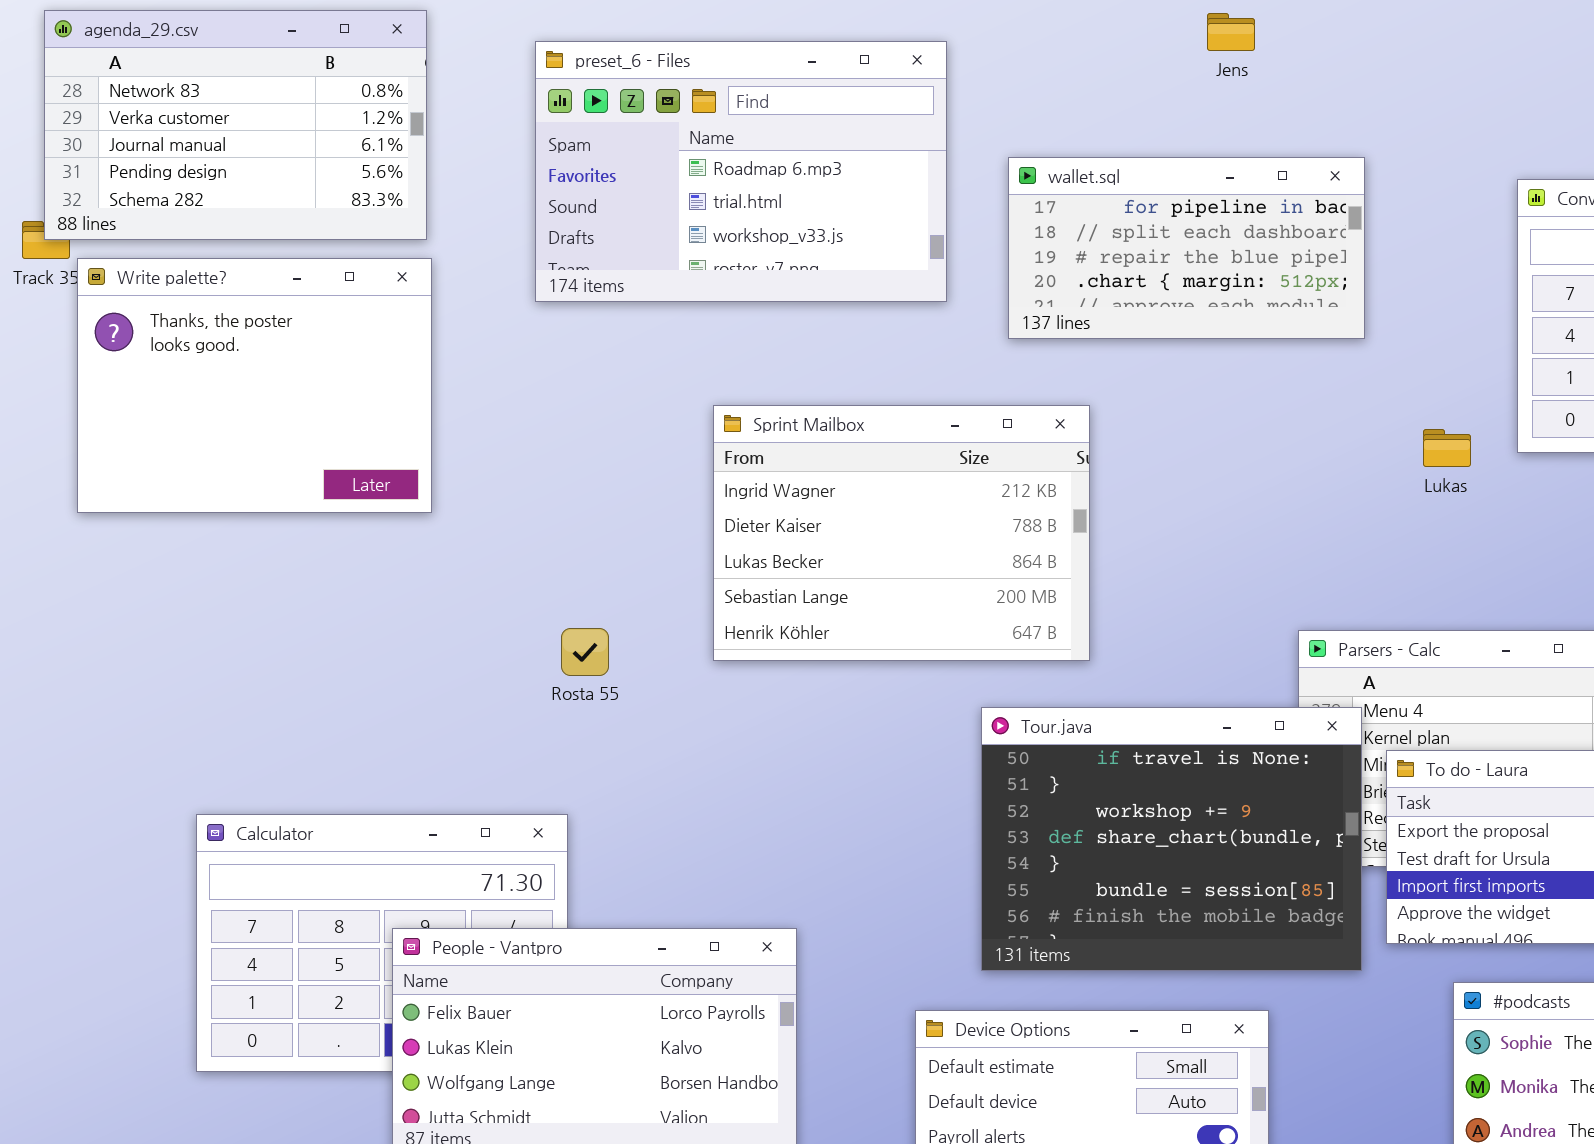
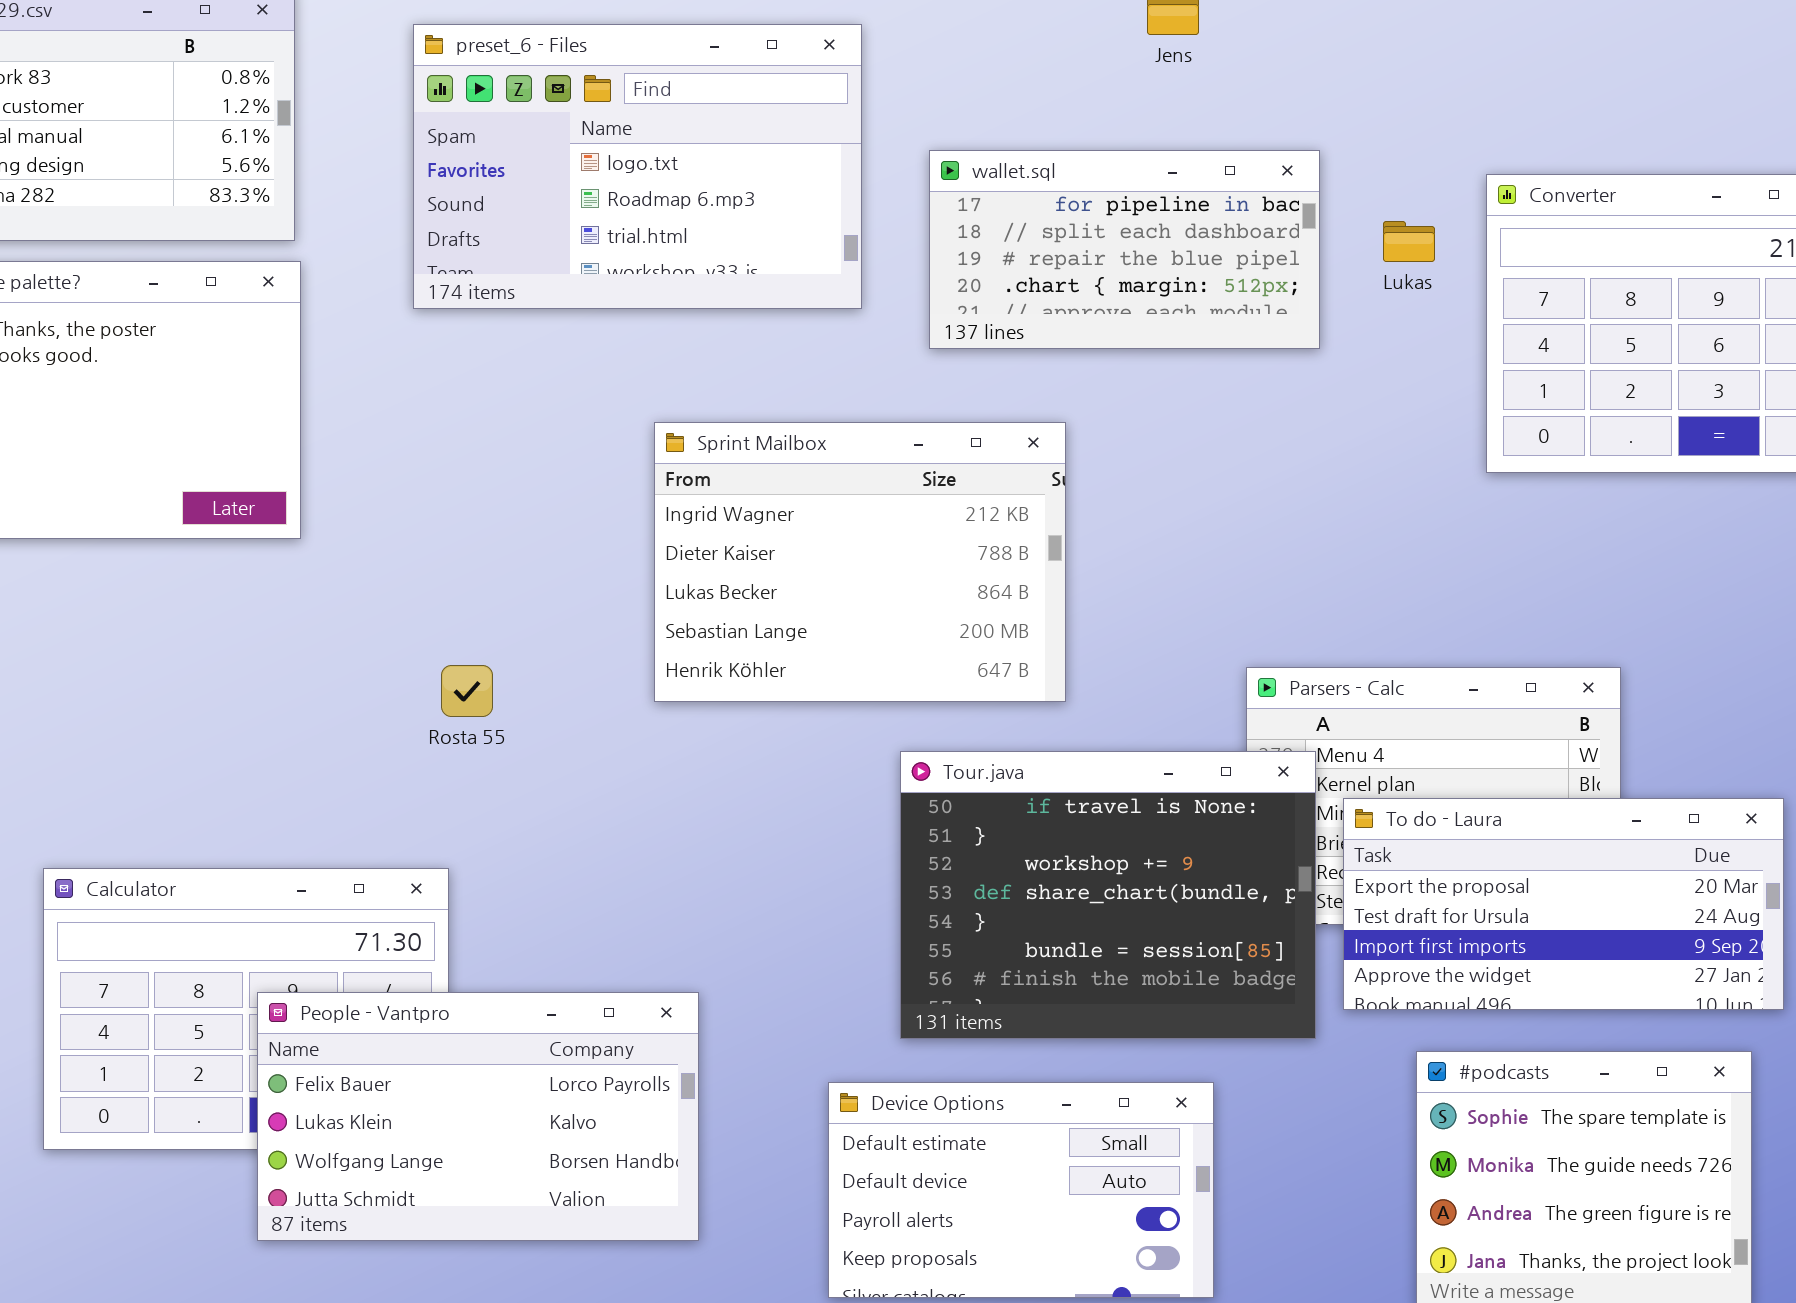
preset_6 - Files: [535,41,947,302] -> [413,24,862,309], scrolled up 1 row
Sprint Mailbox: [713,405,1090,661] -> [654,422,1066,702], moved
Lukas: [1423,429,1471,467] -> [1383,221,1435,262], moved

